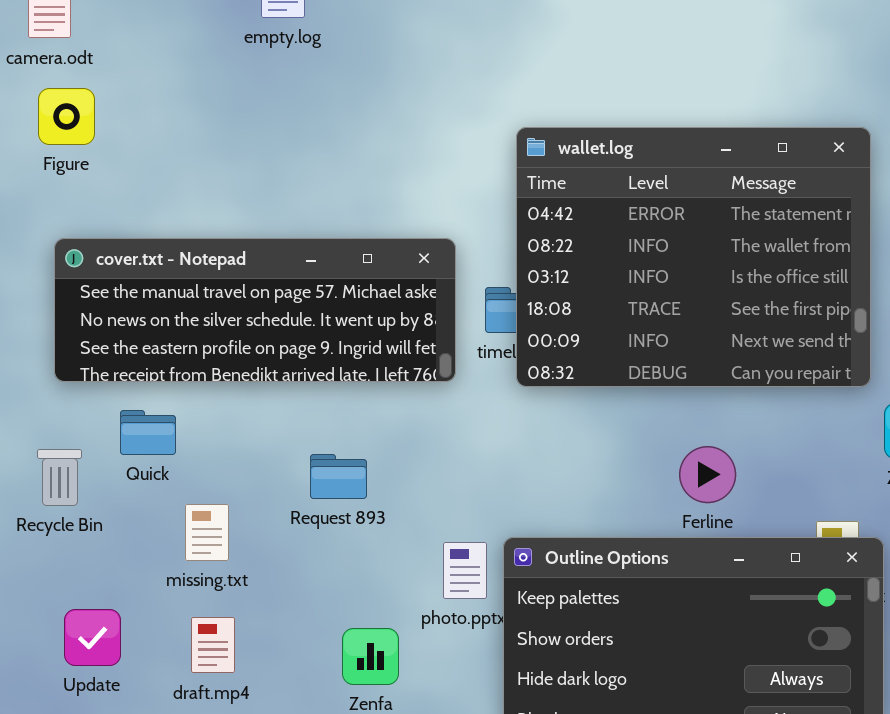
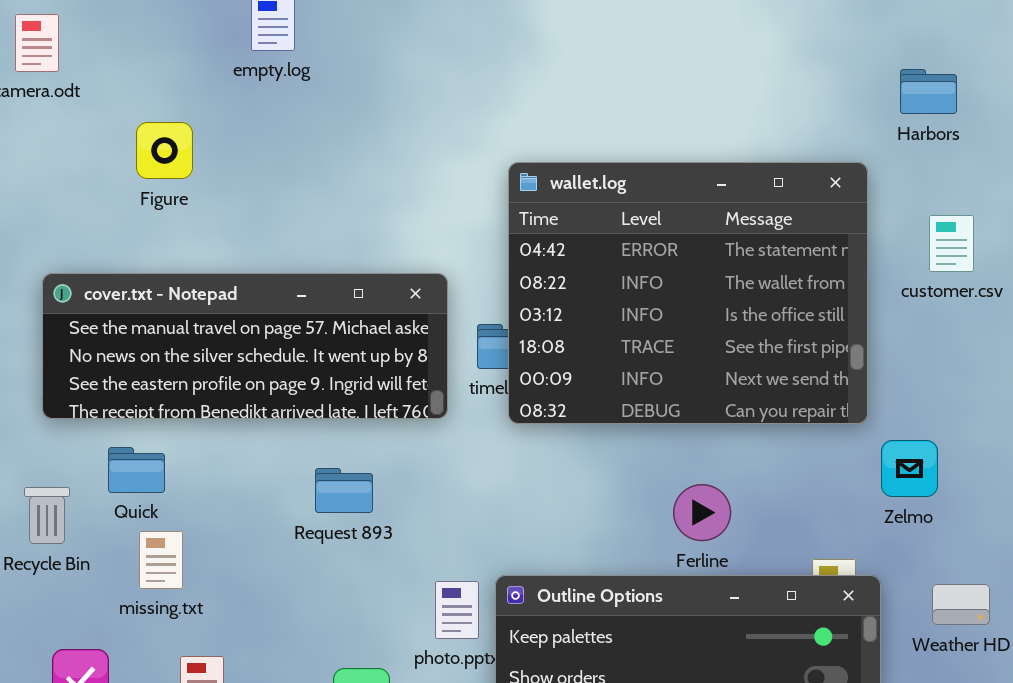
Figure: [38,88,95,145] -> [136,122,193,179], moved
Request 893: [310,454,367,499] -> [315,468,373,513], moved
missing.txt: [185,504,229,561] -> [139,531,183,589], moved

